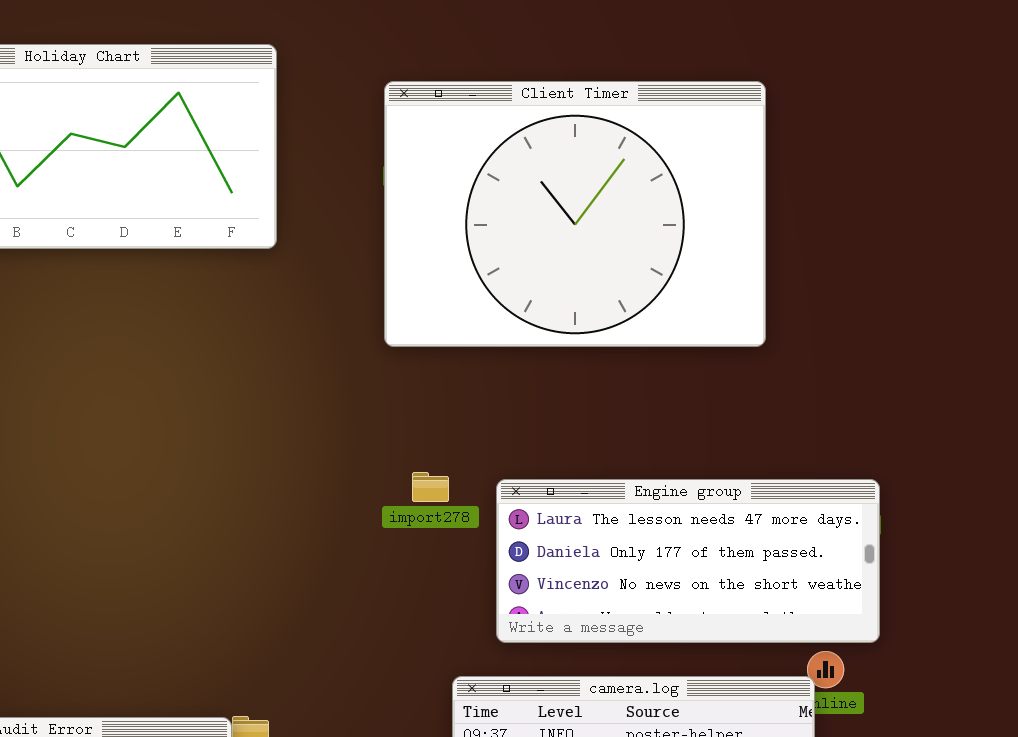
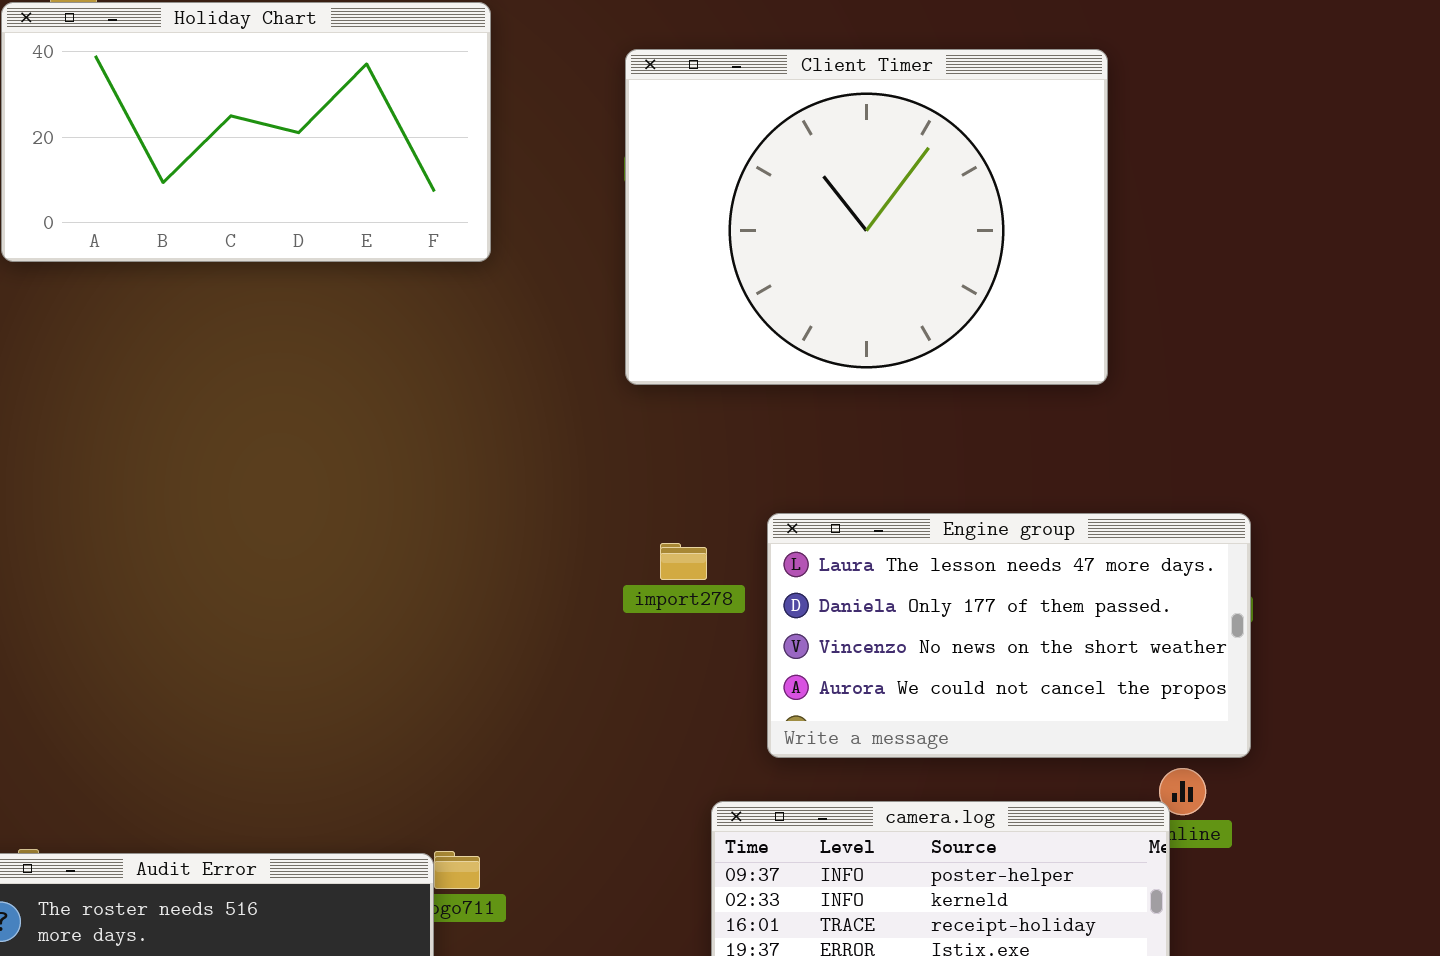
Engine group: [496,479,880,643] -> [767,513,1251,758], resized

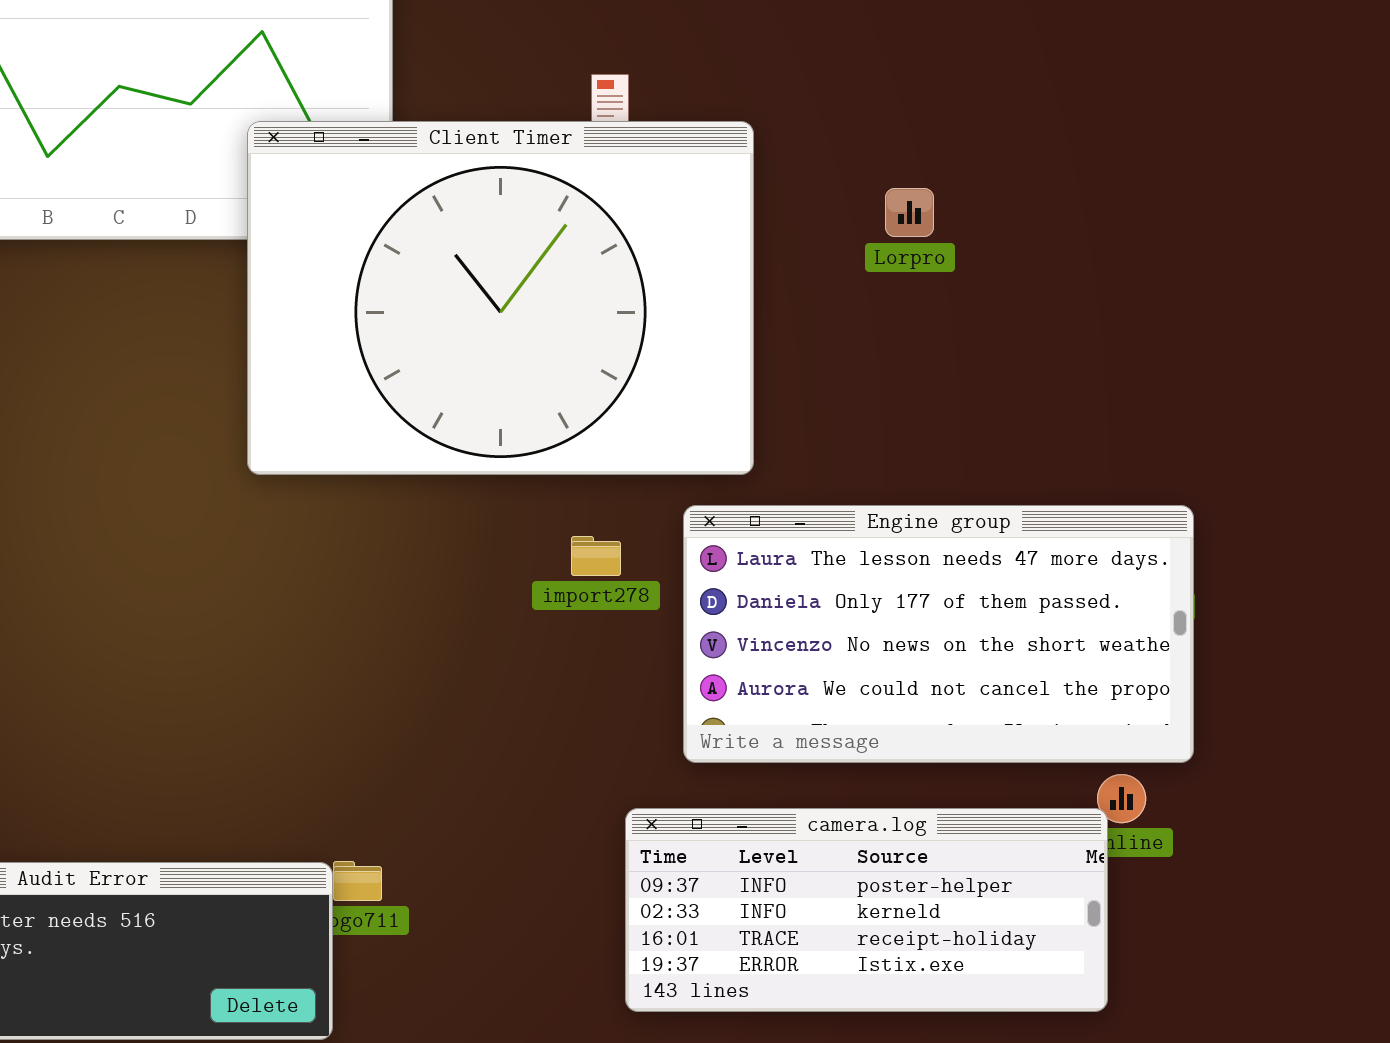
Client Timer: [625,49,1108,385] -> [247,121,754,475], moved

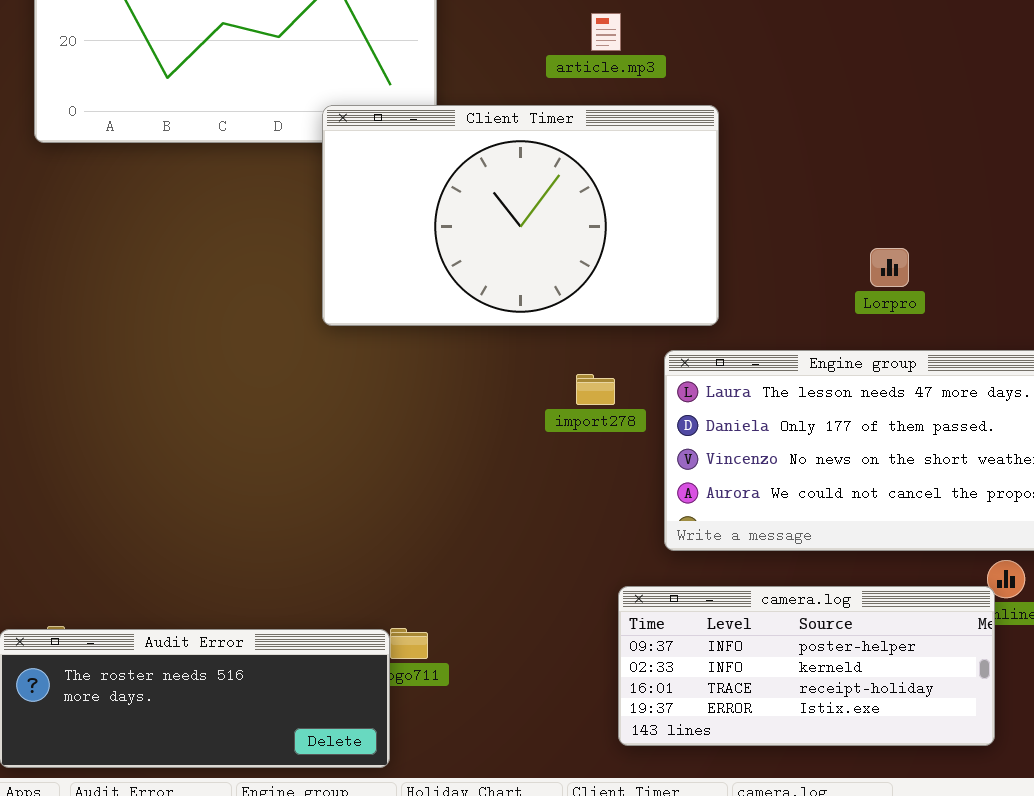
Client Timer: [247,121,754,475] -> [322,105,719,326], resized
Lorpro: [885,188,934,237] -> [870,248,909,287], moved

